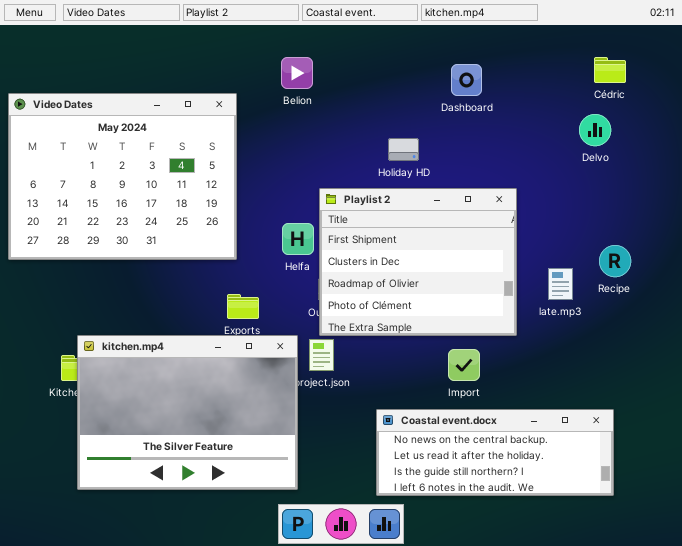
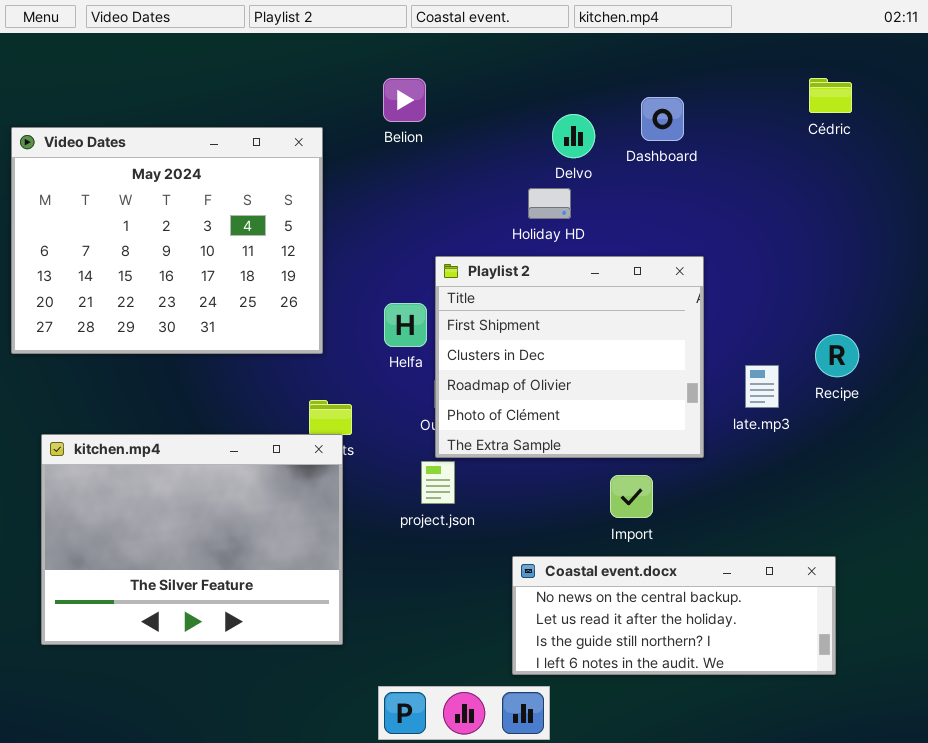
Dashboard: [451,64,482,96] -> [641,97,684,141], moved
Delvo: [579,114,611,146] -> [552,114,595,158], moved
kitchen.mp4: [77,335,298,490] -> [41,434,343,645], moved

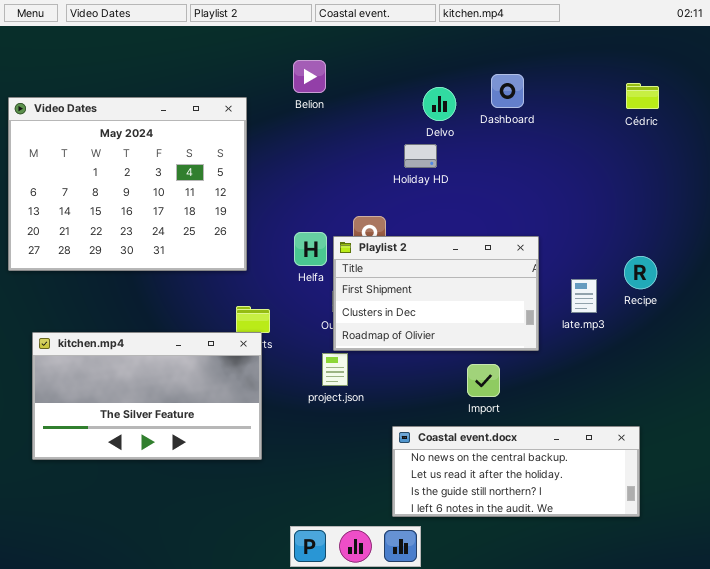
Cédric: [809,78,852,113] -> [626,83,659,109], moved
Playlist 2: [435,256,704,458] -> [333,236,539,351], resized
kitchen.mp4: [41,434,343,645] -> [32,332,262,460], resized

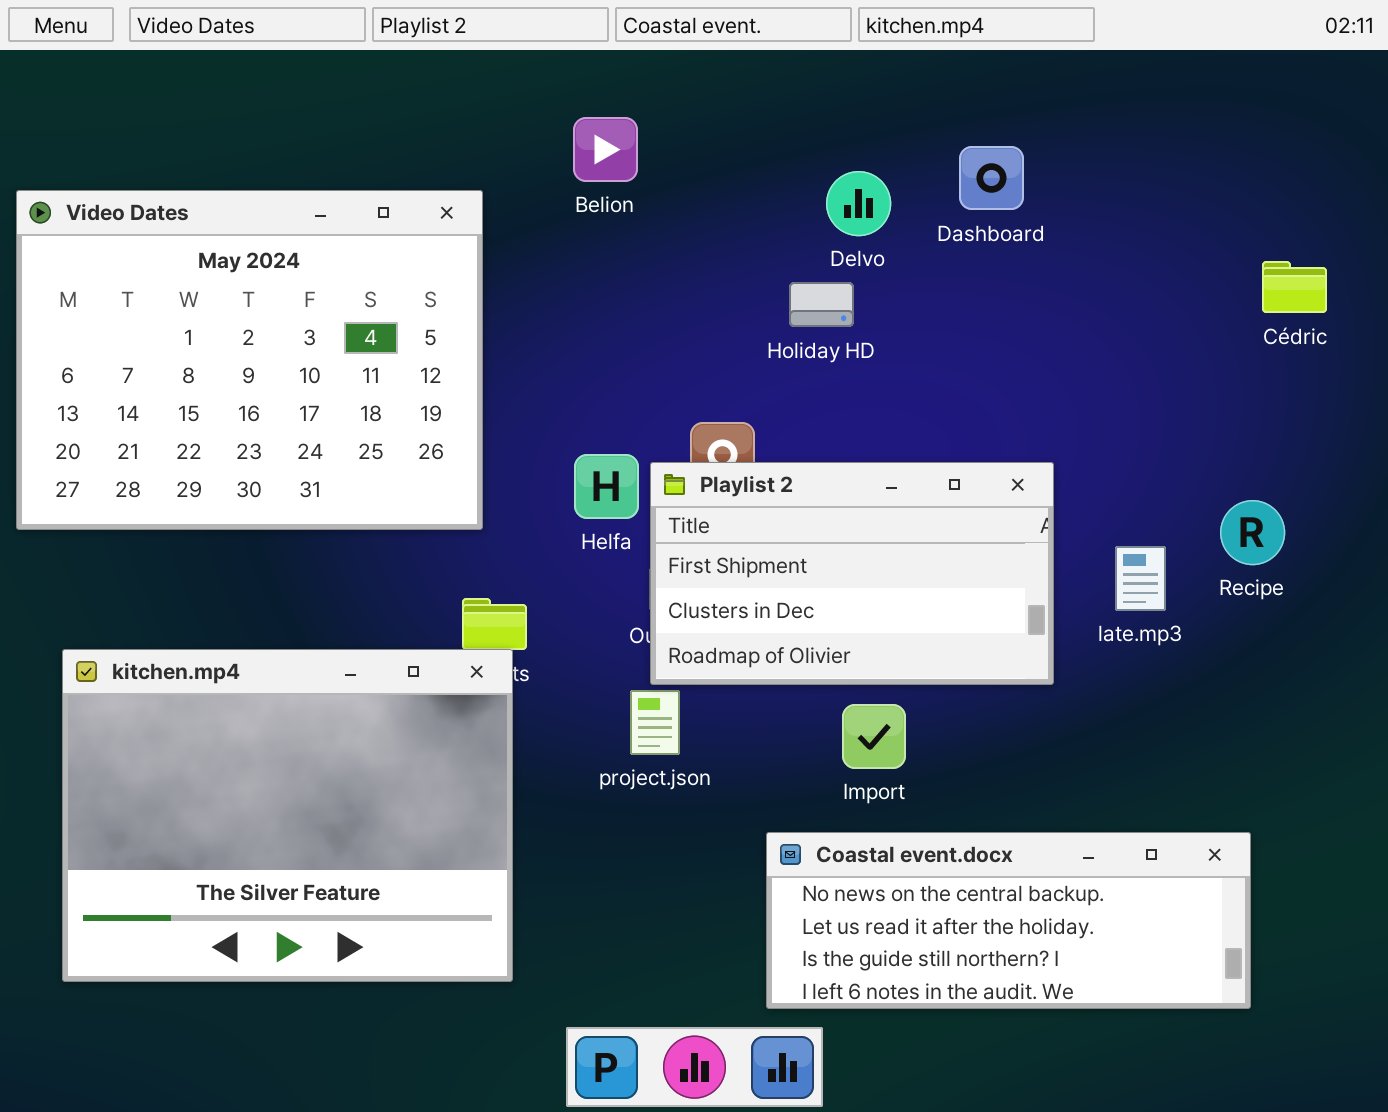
Cédric: [626,83,659,109] -> [1262,261,1327,313], moved
kitchen.mp4: [32,332,262,460] -> [62,649,513,982], resized
Import: [467,364,500,397] -> [842,704,906,769], moved

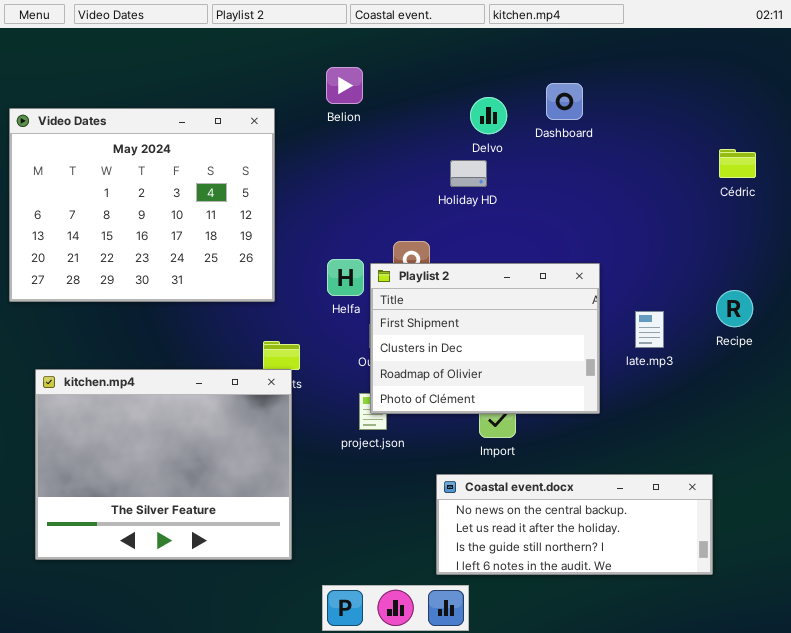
Playlist 2: [650,462,1054,685] -> [370,263,600,414], resized
Recipe: [1220,500,1285,565] -> [716,290,753,327], moved

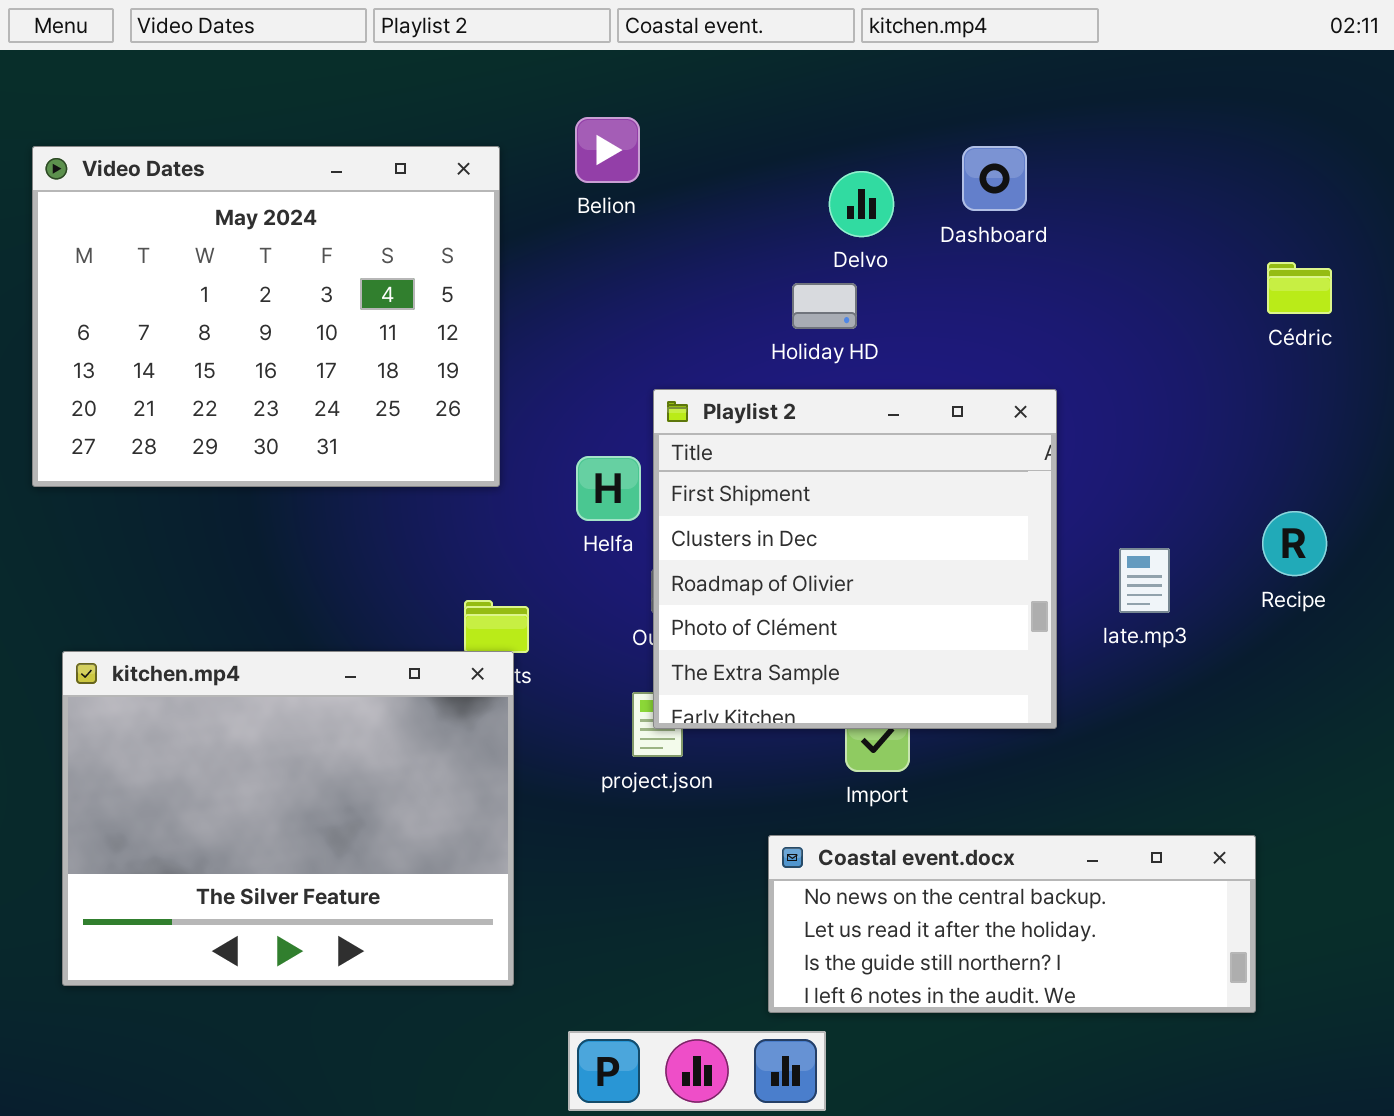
Video Dates: [9,108,275,302] -> [32,146,500,487], moved
Playlist 2: [370,263,600,414] -> [653,389,1057,729], resized

